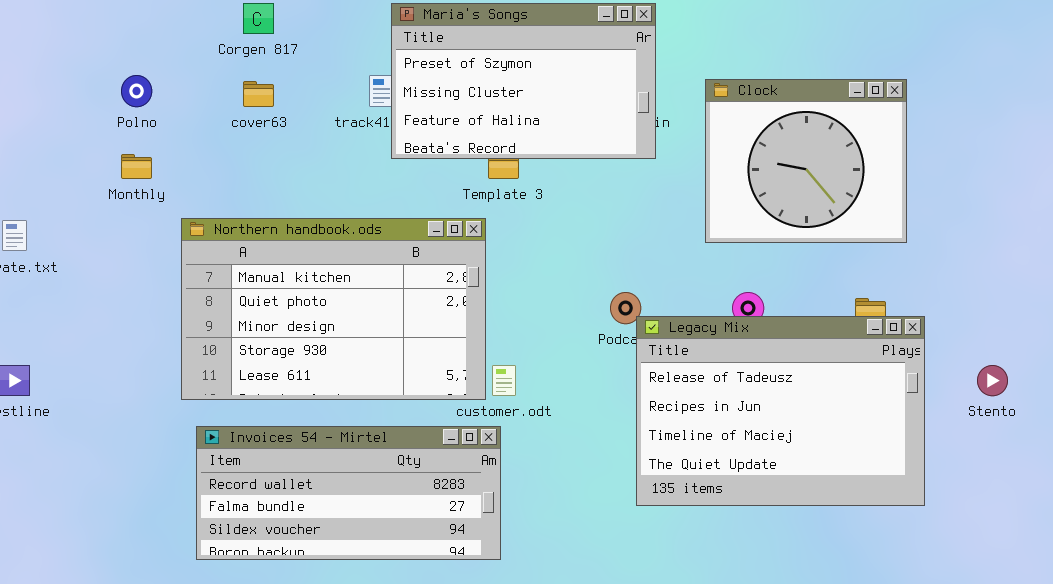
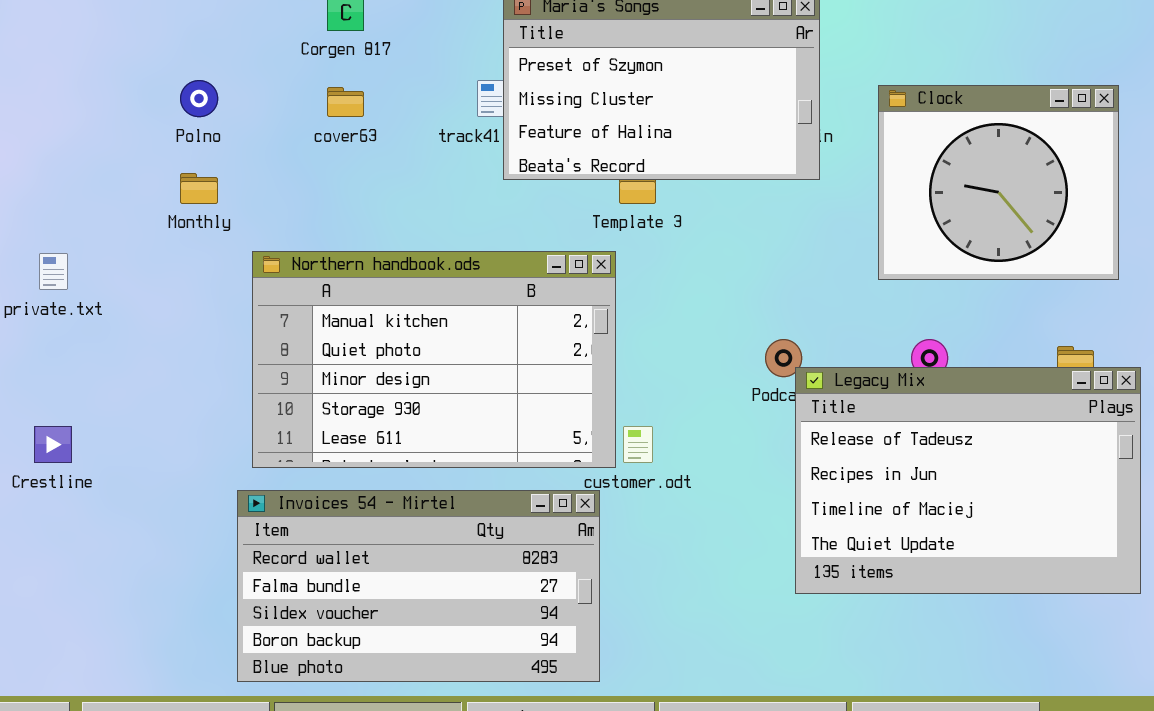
Invoices 54 - Mirtel: [196,426,501,560] -> [237,490,600,682], moved, resized

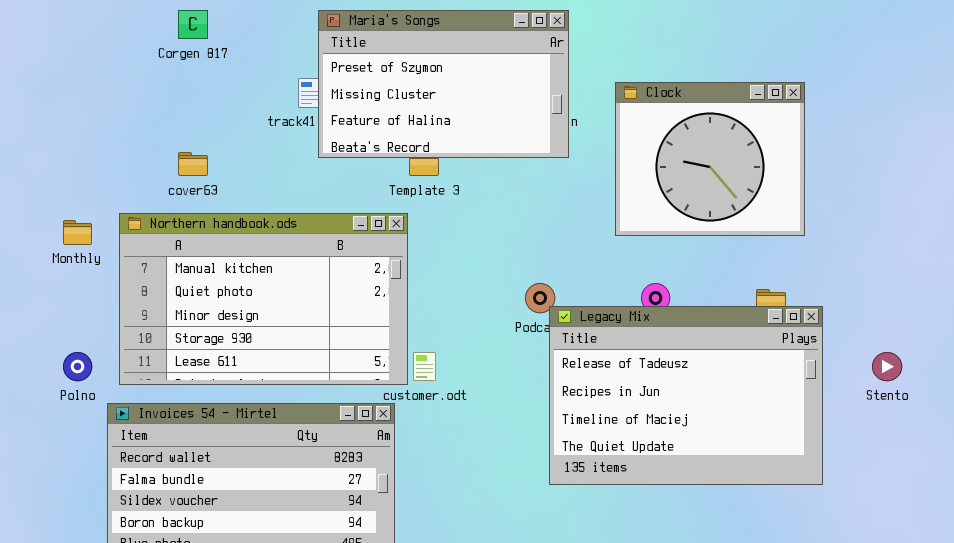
Polno: [180,80,218,117] -> [63,352,92,381], moved
cover63: [327,87,364,117] -> [178,152,208,176], moved
Monthly: [180,173,218,204] -> [63,220,92,245], moved

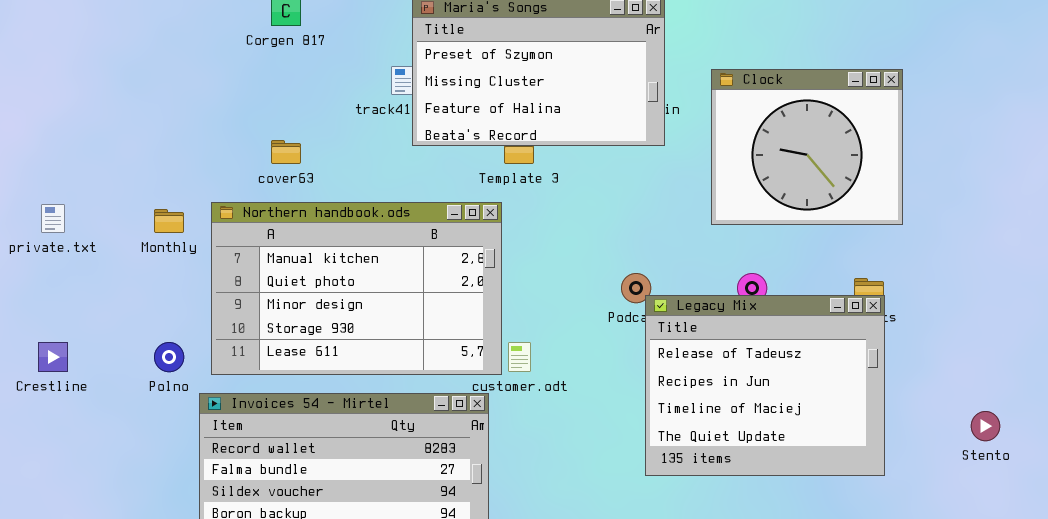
Legacy Mix: [549,306,823,485] -> [645,295,885,476], resized
Stento: [872,352,902,381] -> [971,411,1000,441], moved

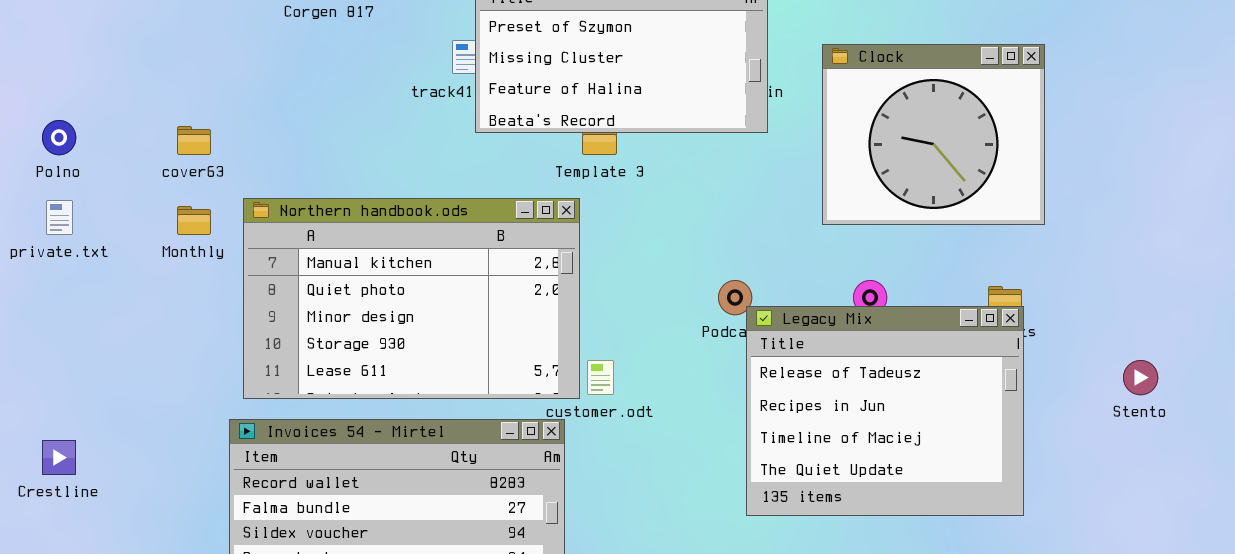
cover63: [271,140,301,164] -> [177,126,211,155], moved
Crestline: [38,342,68,372] -> [42,440,76,475], moved
Polno: [154,342,184,372] -> [42,120,76,155], moved
Stento: [971,411,1000,441] -> [1123,360,1158,395], moved

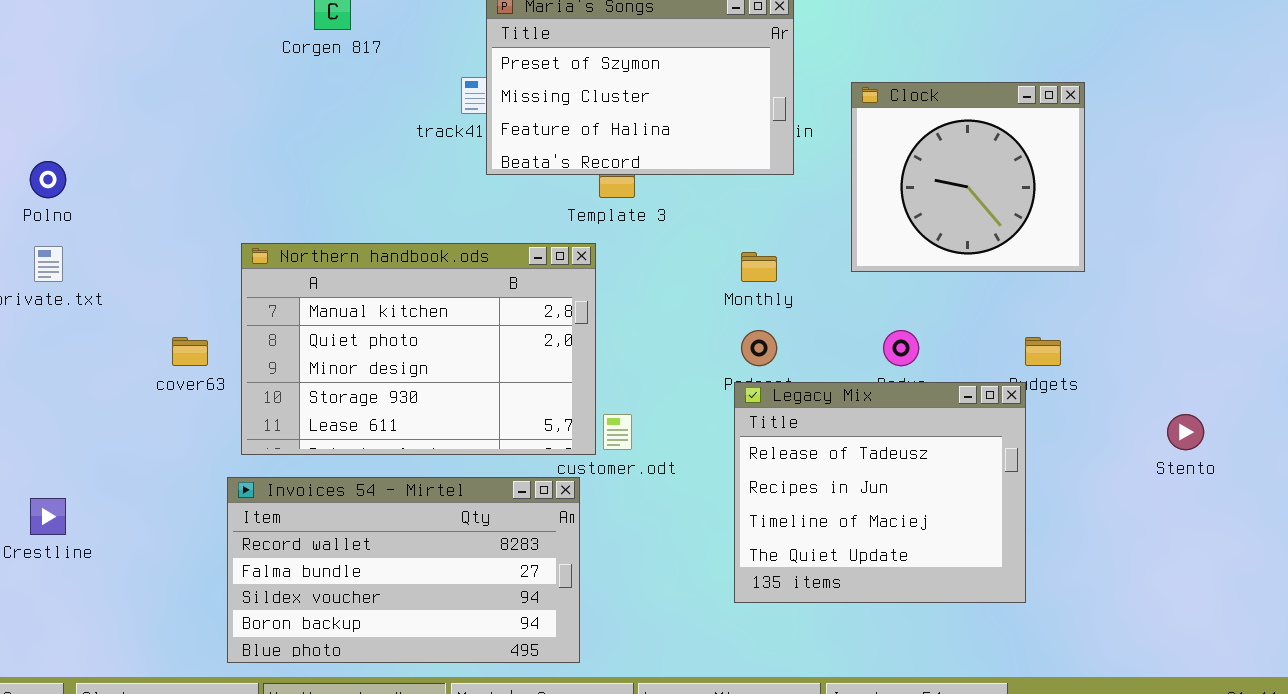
cover63: [177,126,211,155] -> [172,337,208,366], moved
Monthly: [177,206,211,235] -> [741,252,777,282], moved
Legacy Mix: [746,306,1024,516] -> [734,382,1026,603], moved

